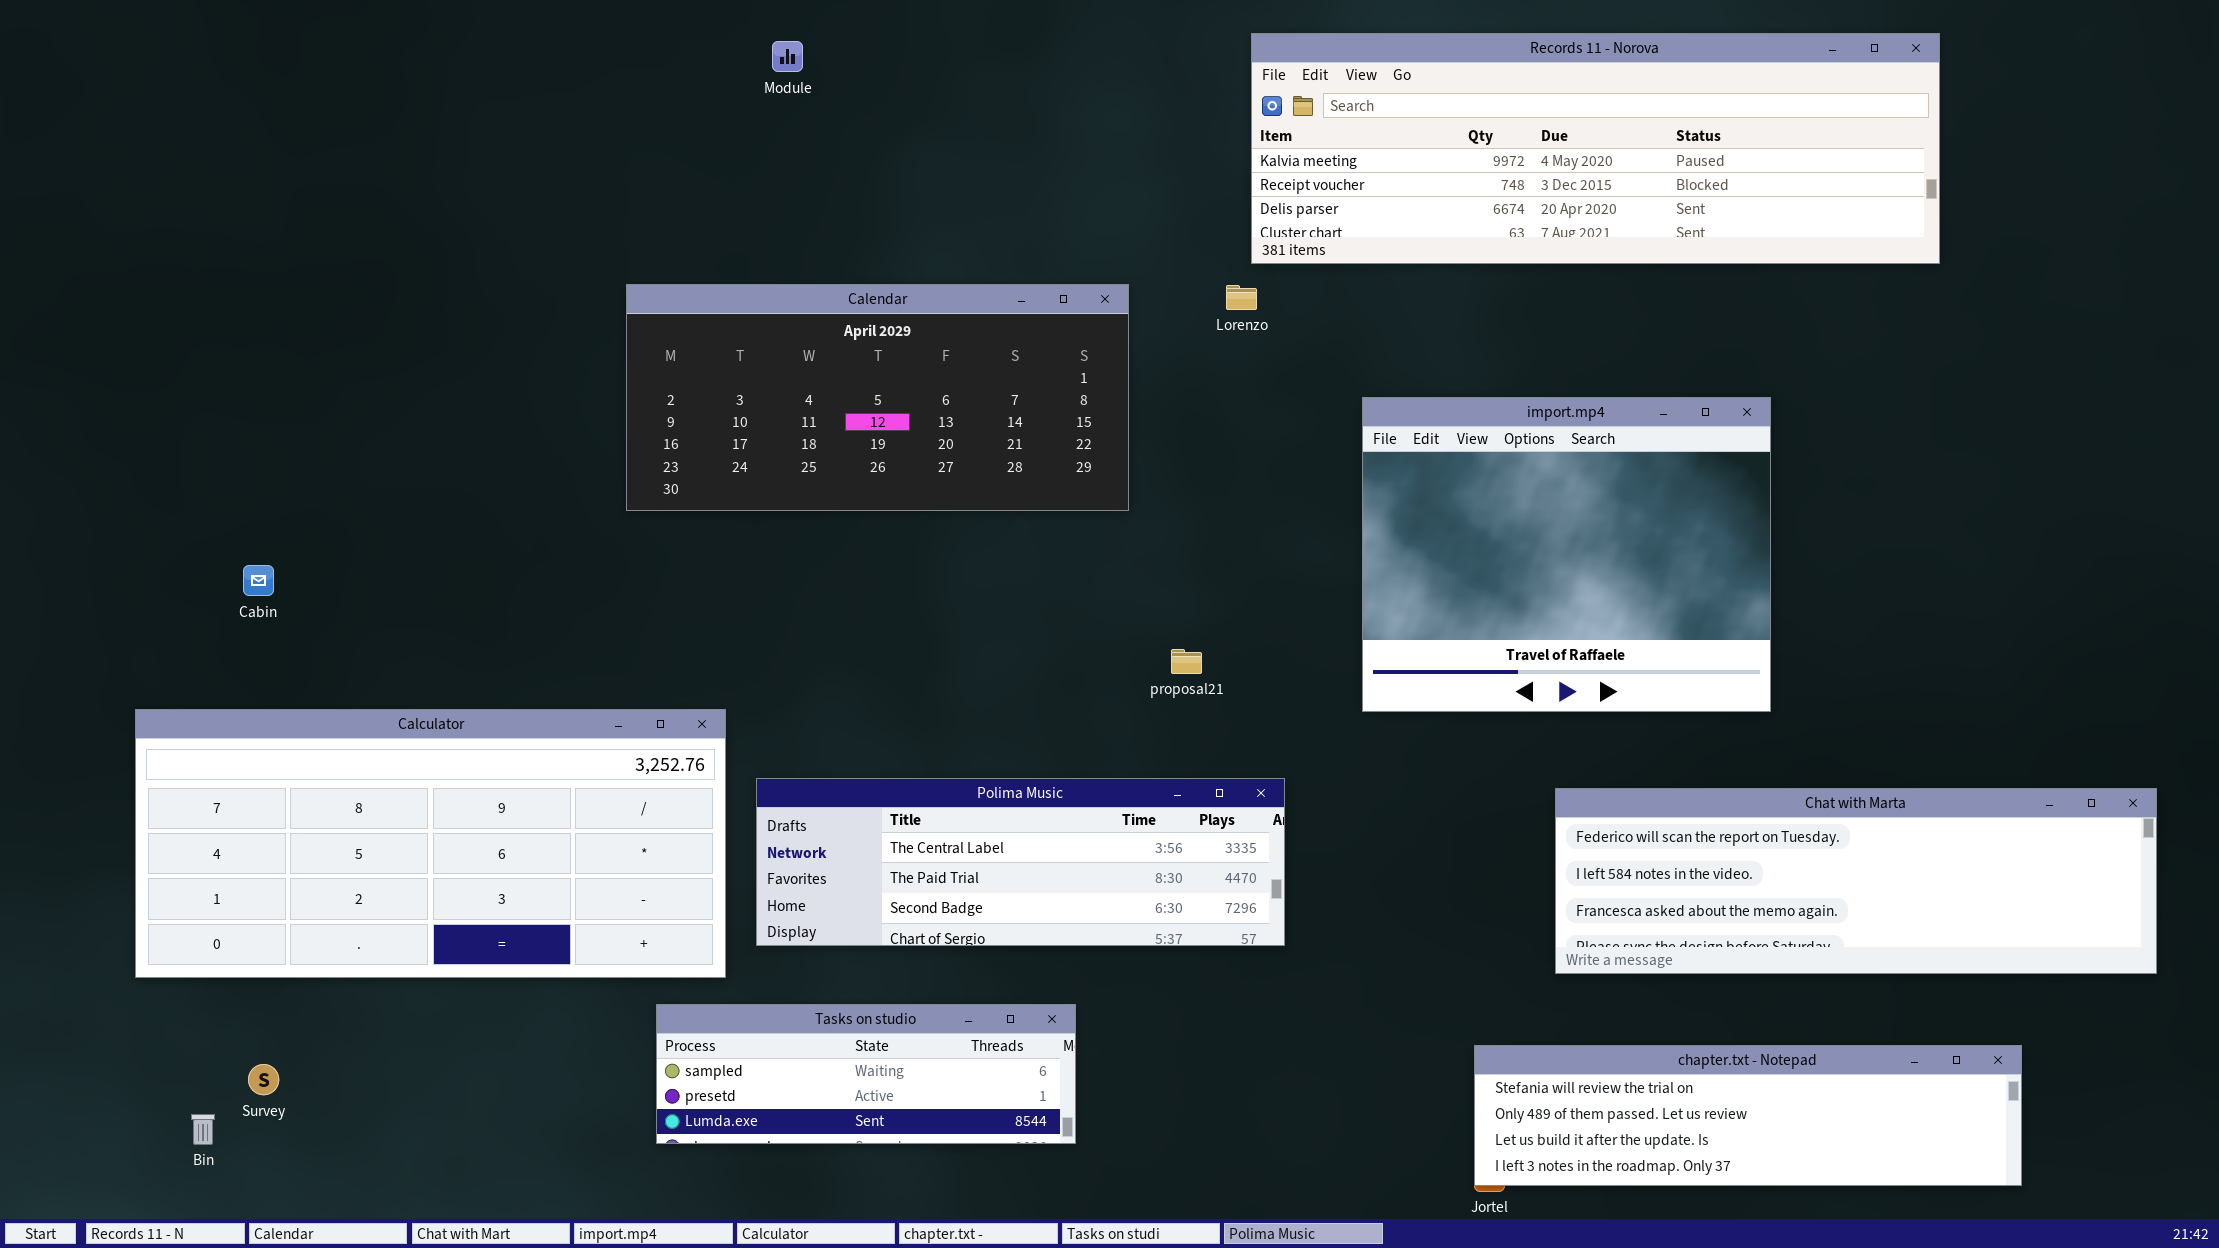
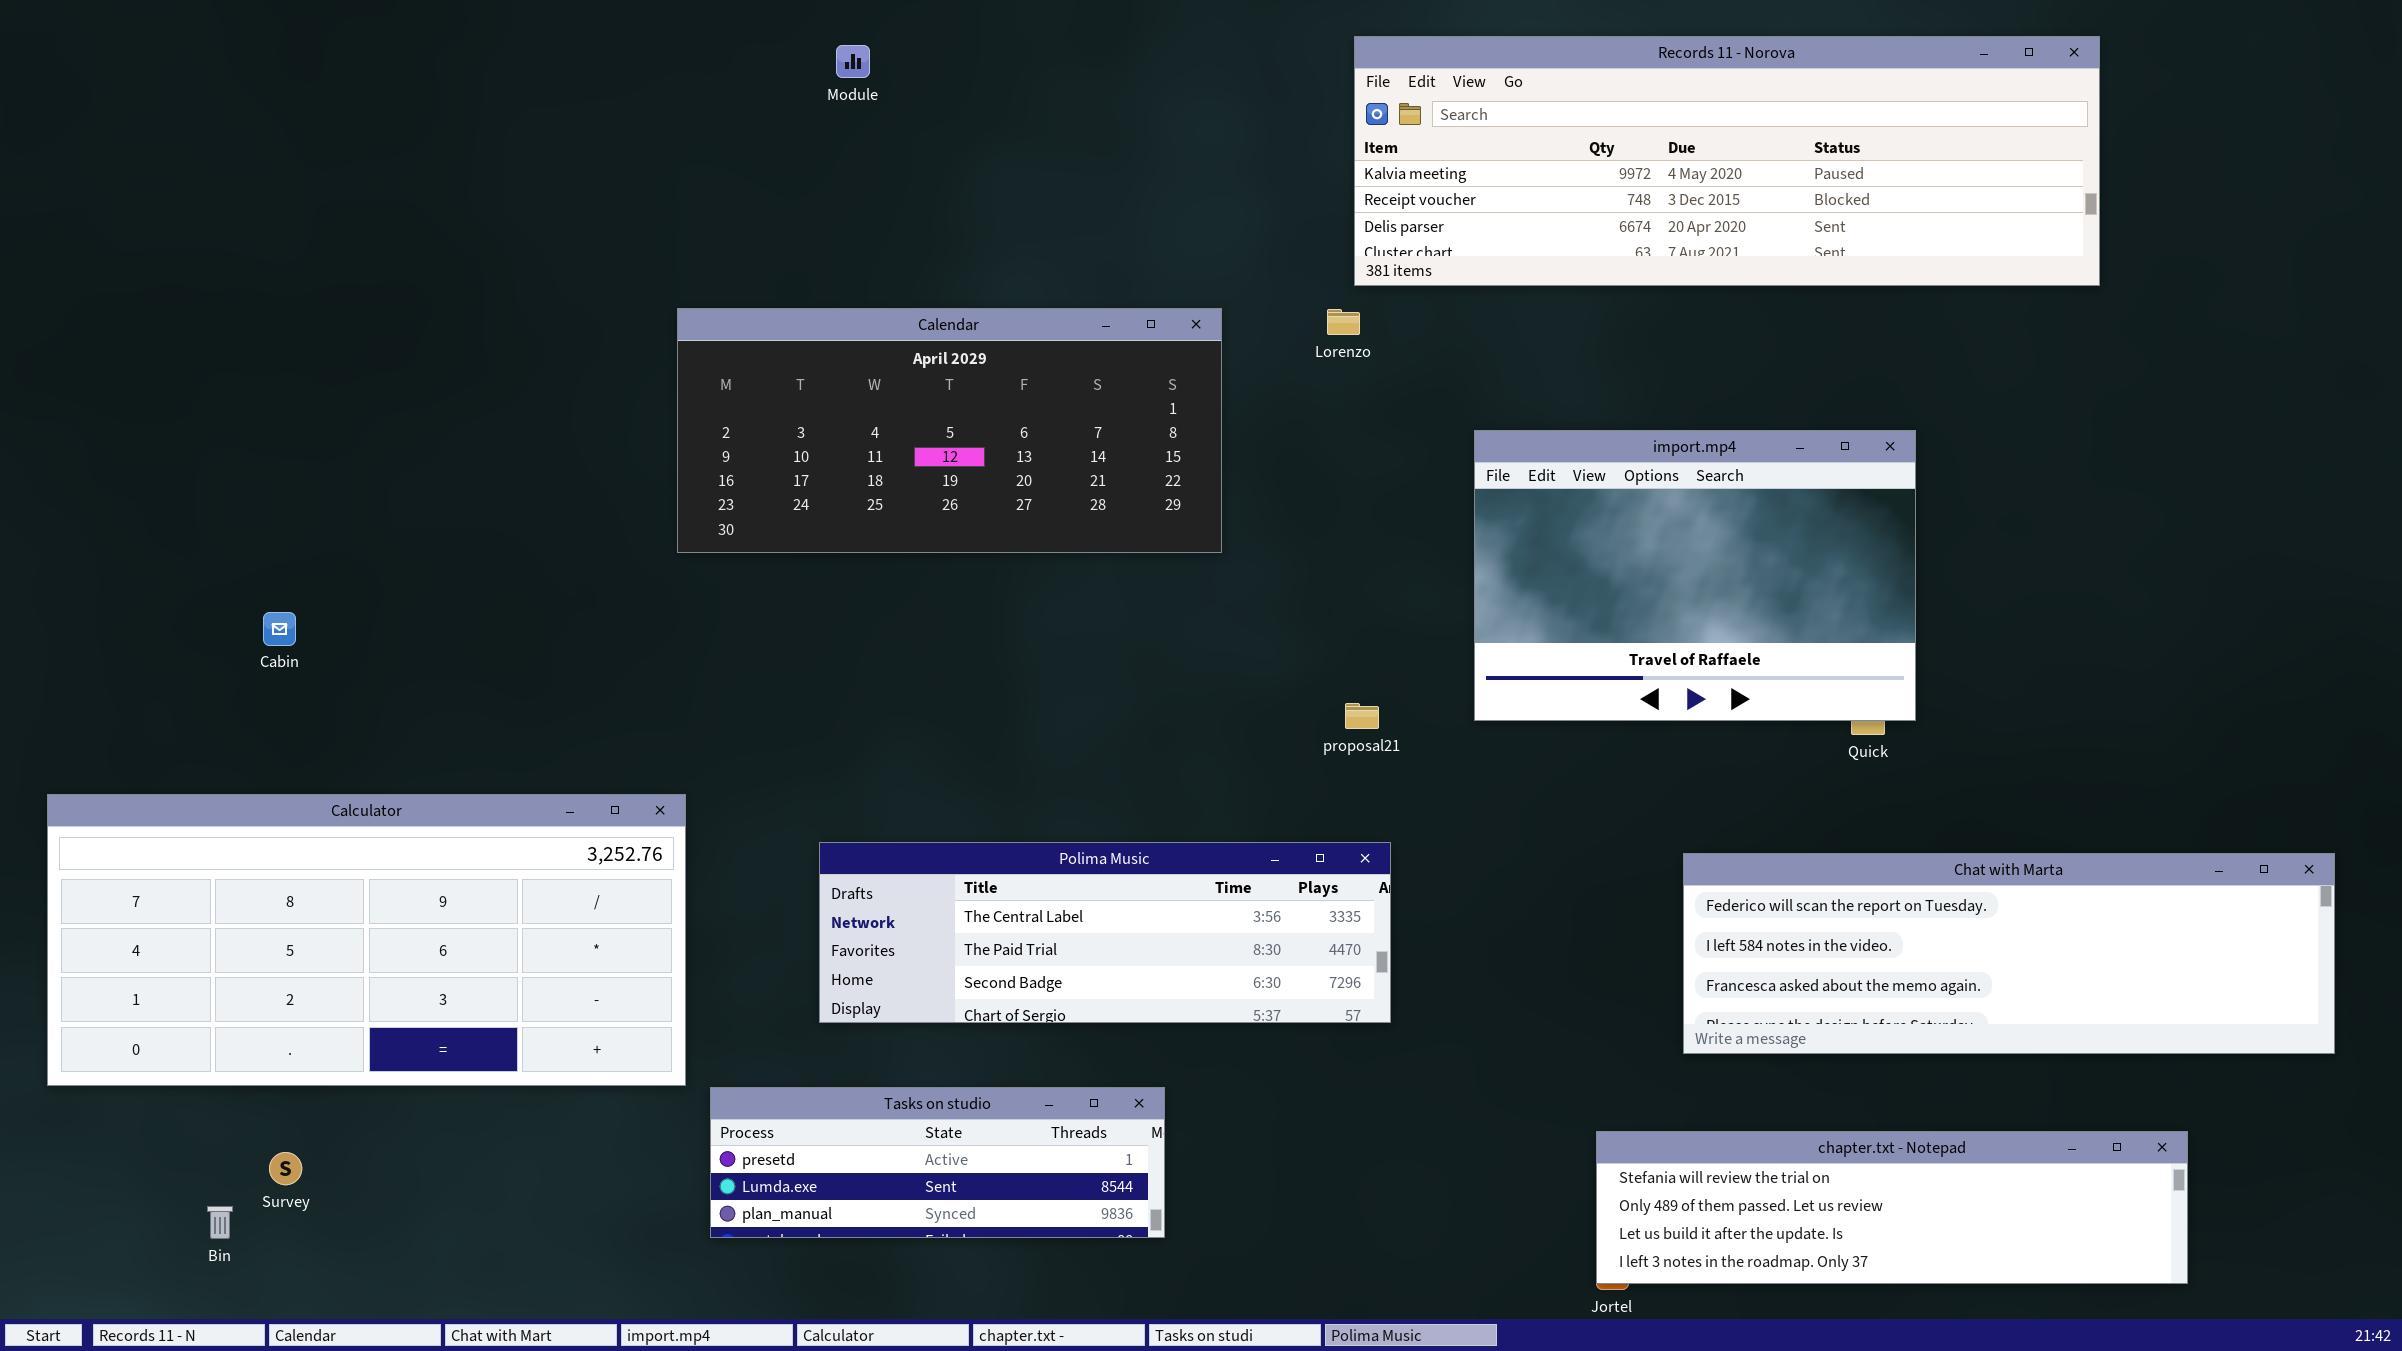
import.mp4: [1362,397,1771,712] -> [1474,430,1916,721], resized
proposal21: [1171,649,1202,674] -> [1345,703,1379,729], moved
Calculator: [135,709,726,978] -> [47,794,686,1086], moved
Tasks on studio: [656,1004,1076,1144] -> [710,1087,1165,1238], scrolled down 1 row

